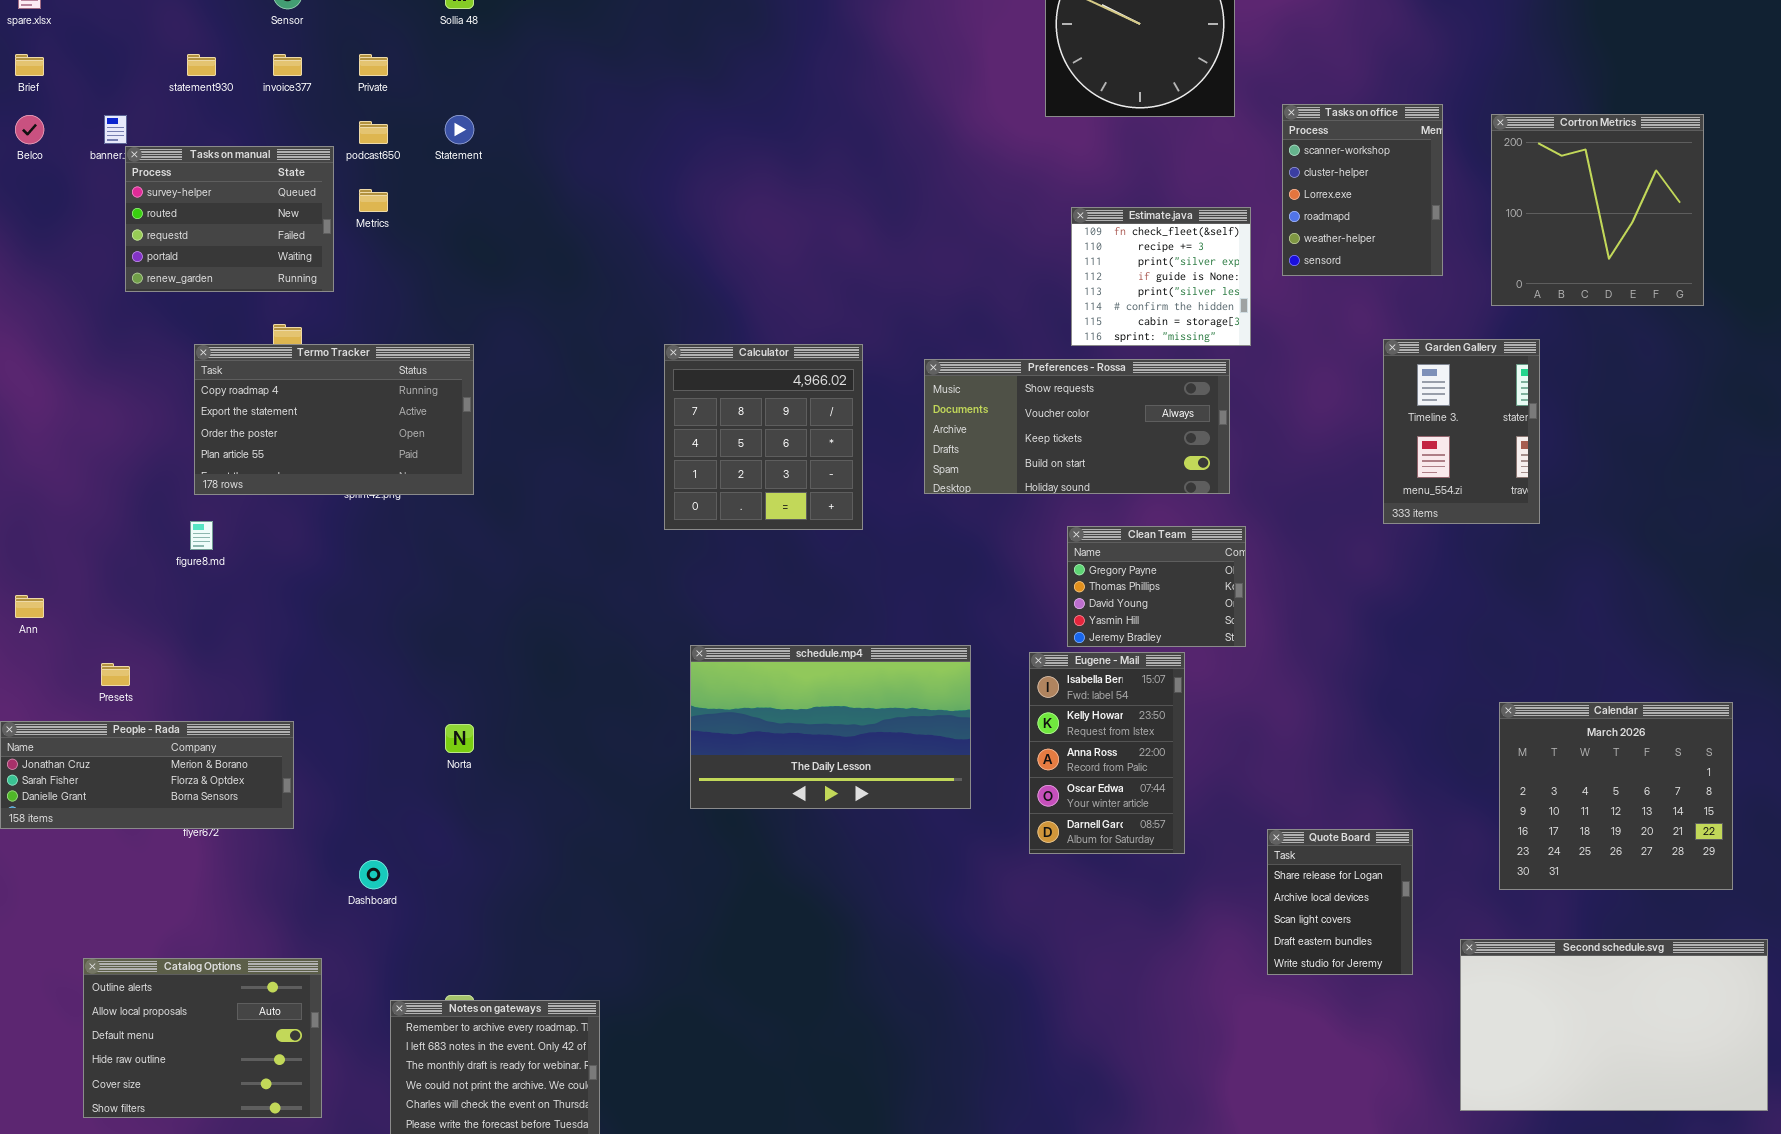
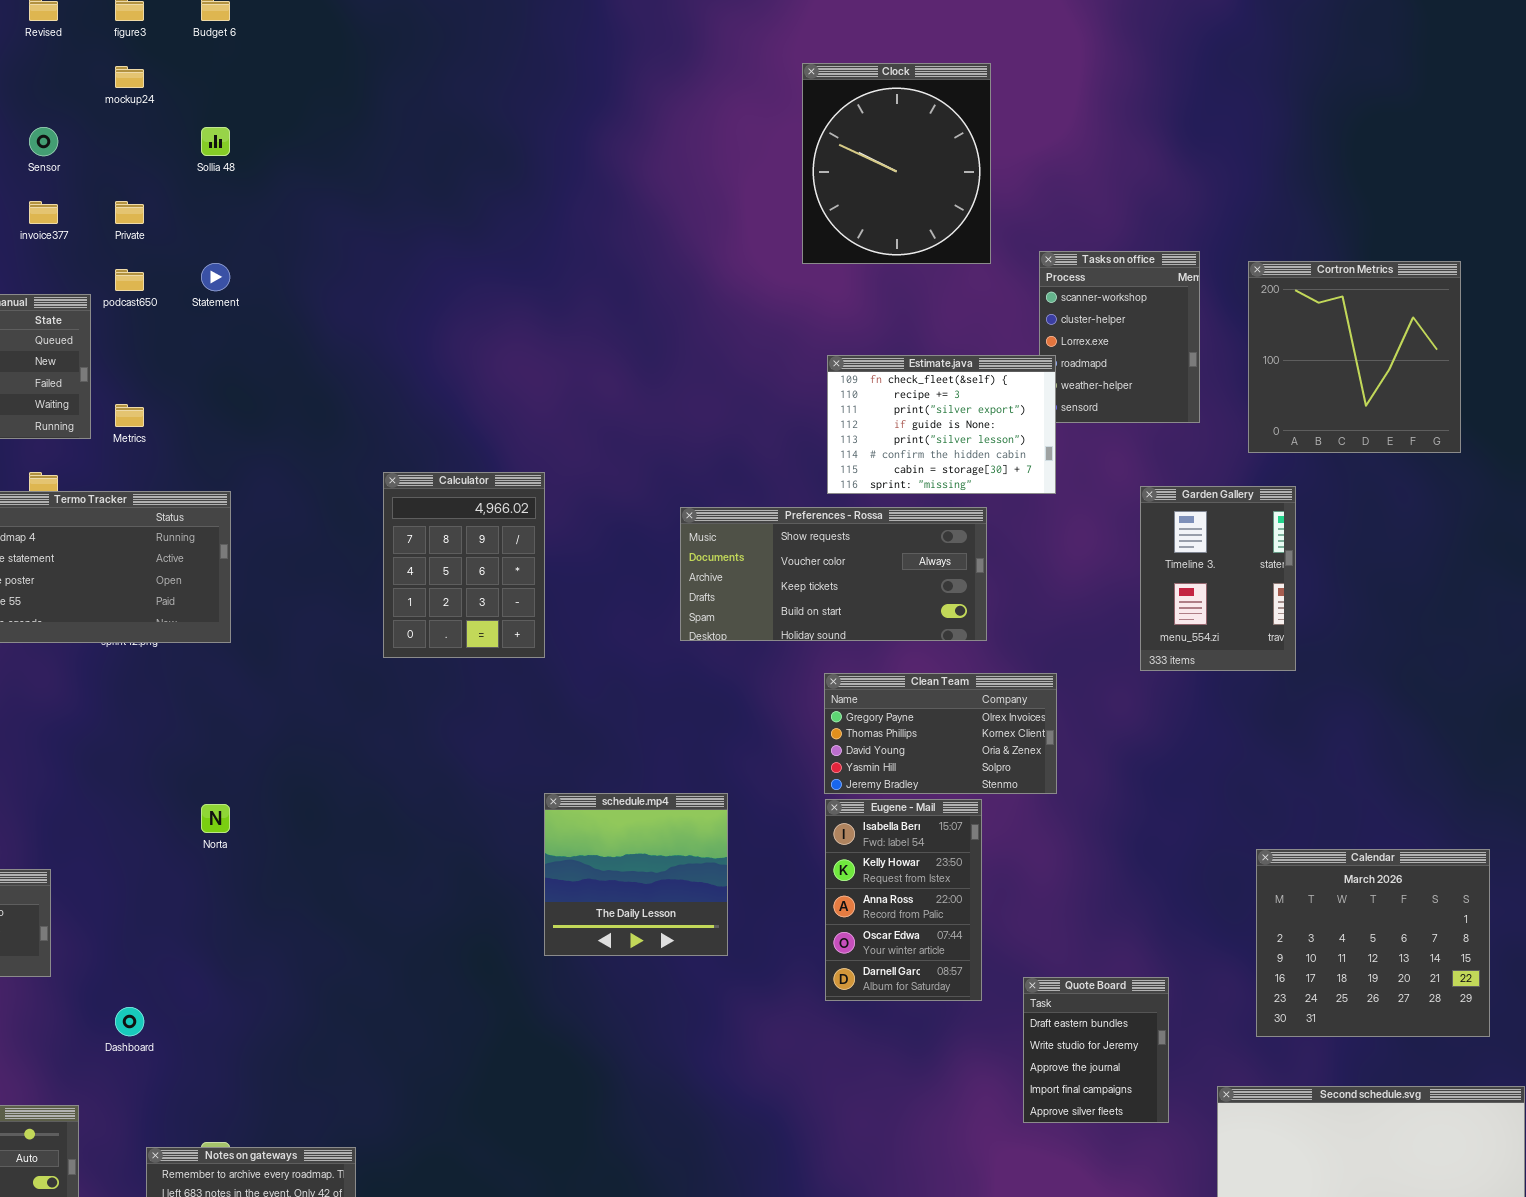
Metrics: [359,189,388,212] -> [115,404,144,427], moved
Estimate.java: [1071,207,1251,346] -> [827,355,1056,494], resized
Calculator: [664,344,863,530] -> [383,472,545,658], moved, resized
Clean Team: [1067,526,1246,647] -> [824,673,1057,794], resized
schedule.mp4: [690,645,971,809] -> [544,793,728,956], resized
Eugene - Mail: [1029,652,1185,854] -> [825,799,982,1001], moved
Norta: [445,724,474,753] -> [201,804,230,833], moved
Quote Board: [1267,829,1413,975] -> [1023,977,1169,1123], scrolled down 3 rows

